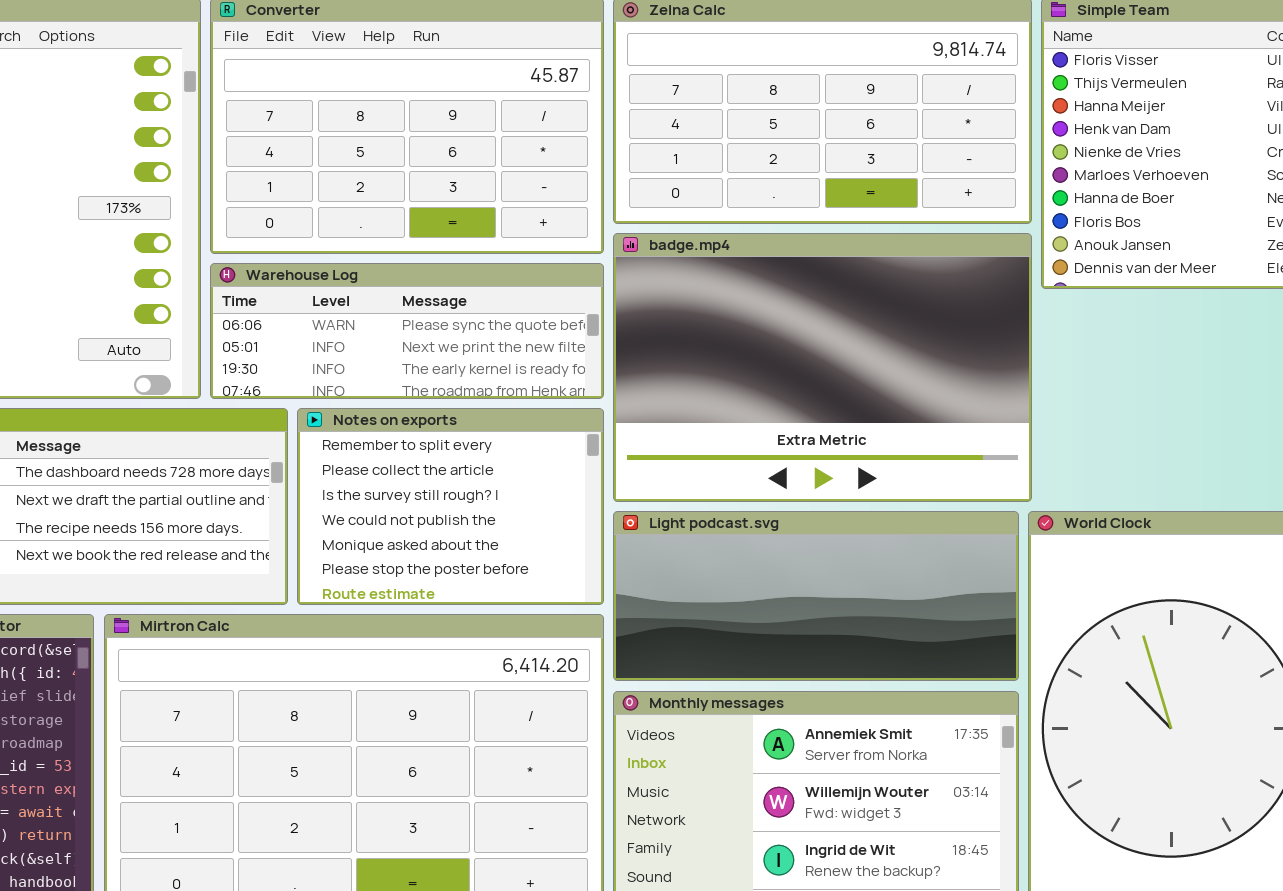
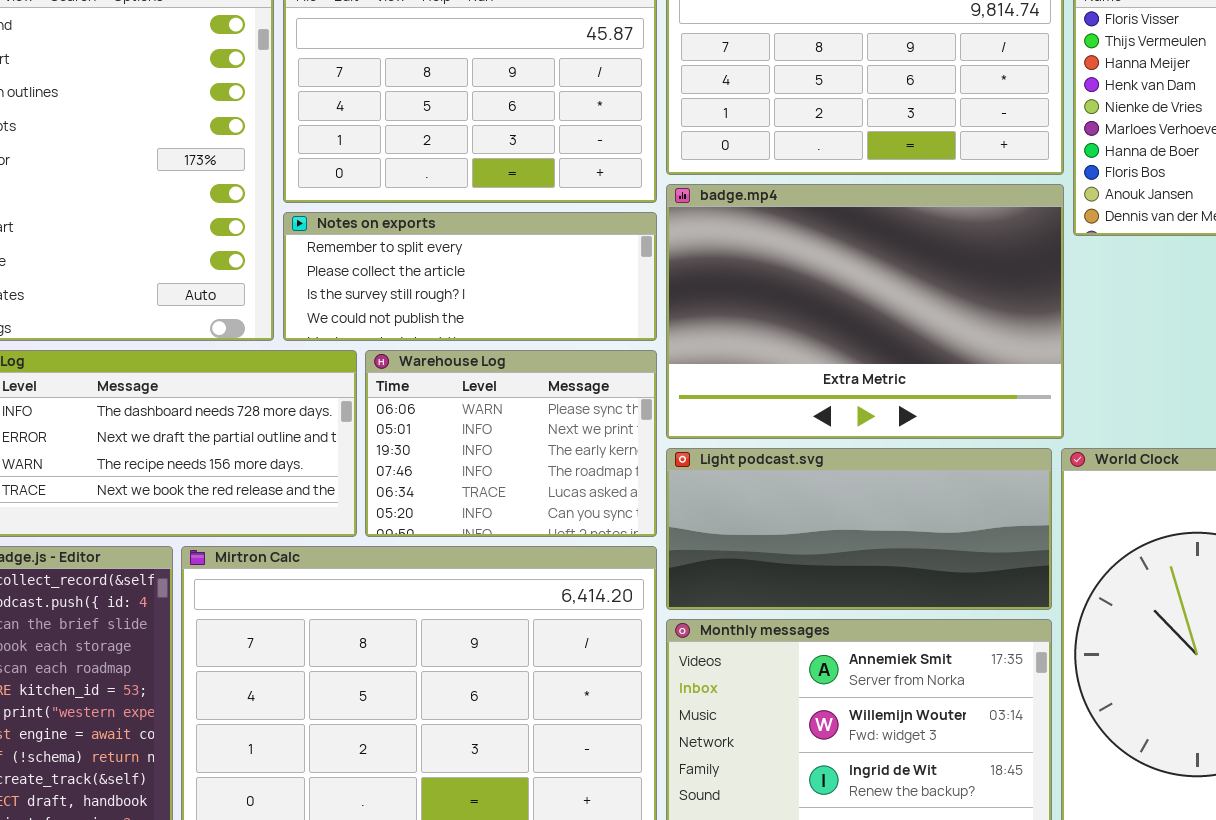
Warehouse Log: [210,263,604,399] -> [365,350,657,537], moved, resized
Notes on exports: [297,408,604,605] -> [283,212,657,341], moved, resized

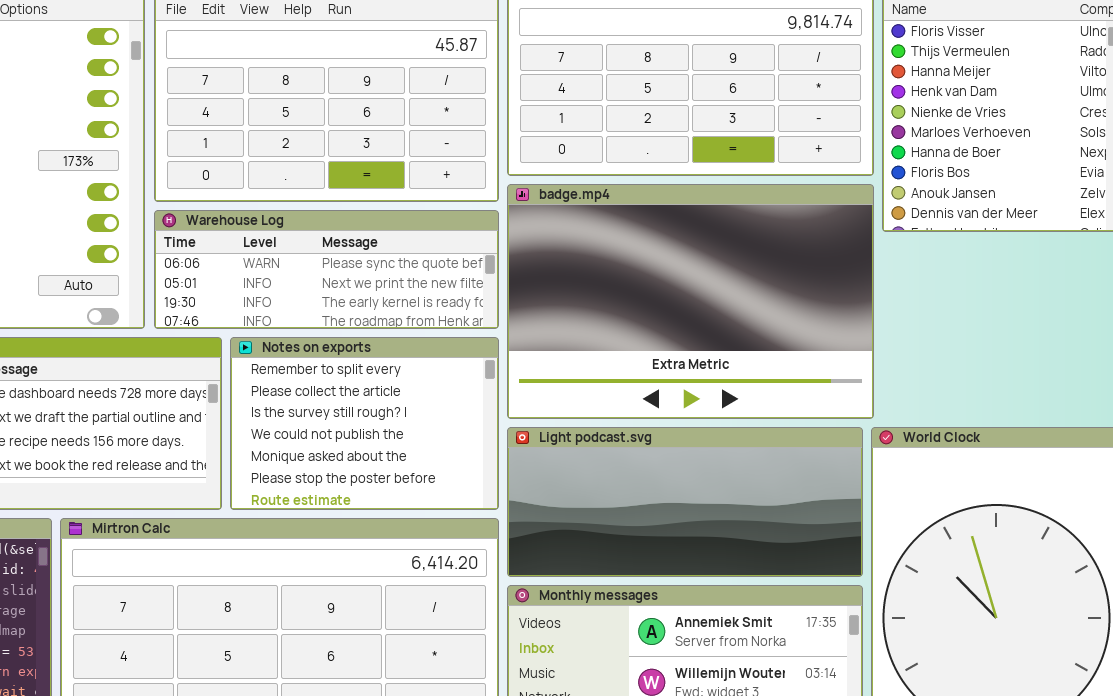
Notes on exports: [283,212,657,341] -> [230,337,499,510], moved, resized
Warehouse Log: [365,350,657,537] -> [154,210,499,329], moved, resized

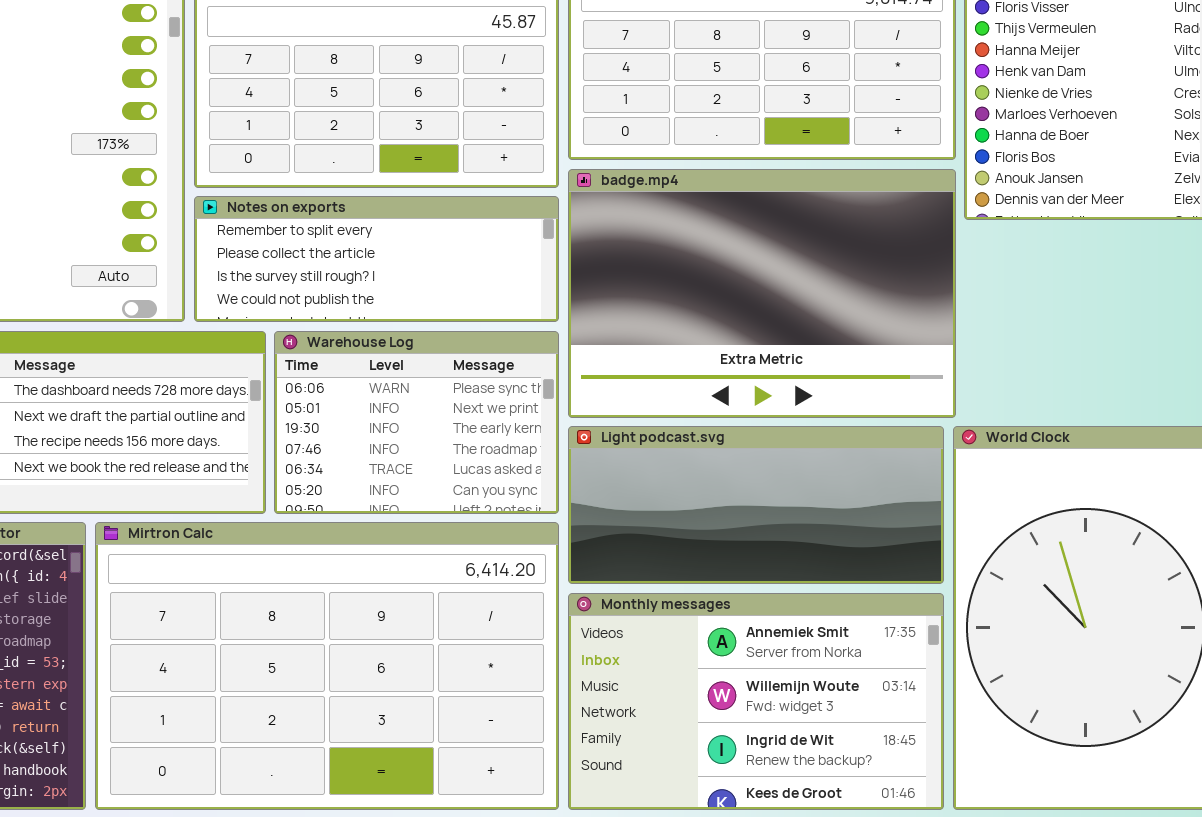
Warehouse Log: [154,210,499,329] -> [274,331,559,514], moved, resized
Notes on exports: [230,337,499,510] -> [194,196,559,322], moved, resized

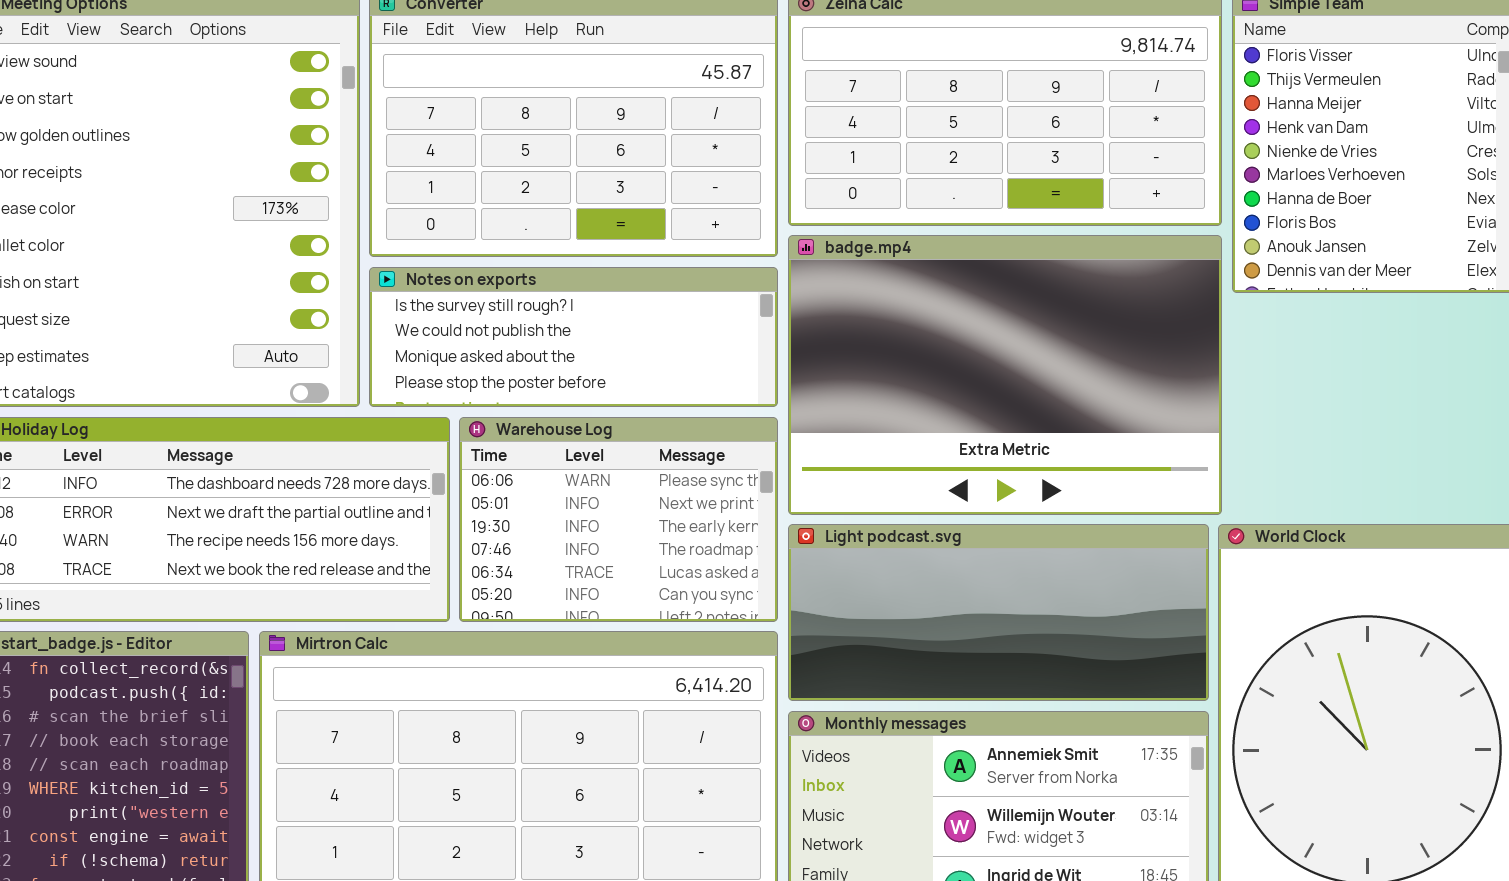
Notes on exports: [194,196,559,322] -> [369,267,778,407], scrolled down 2 rows

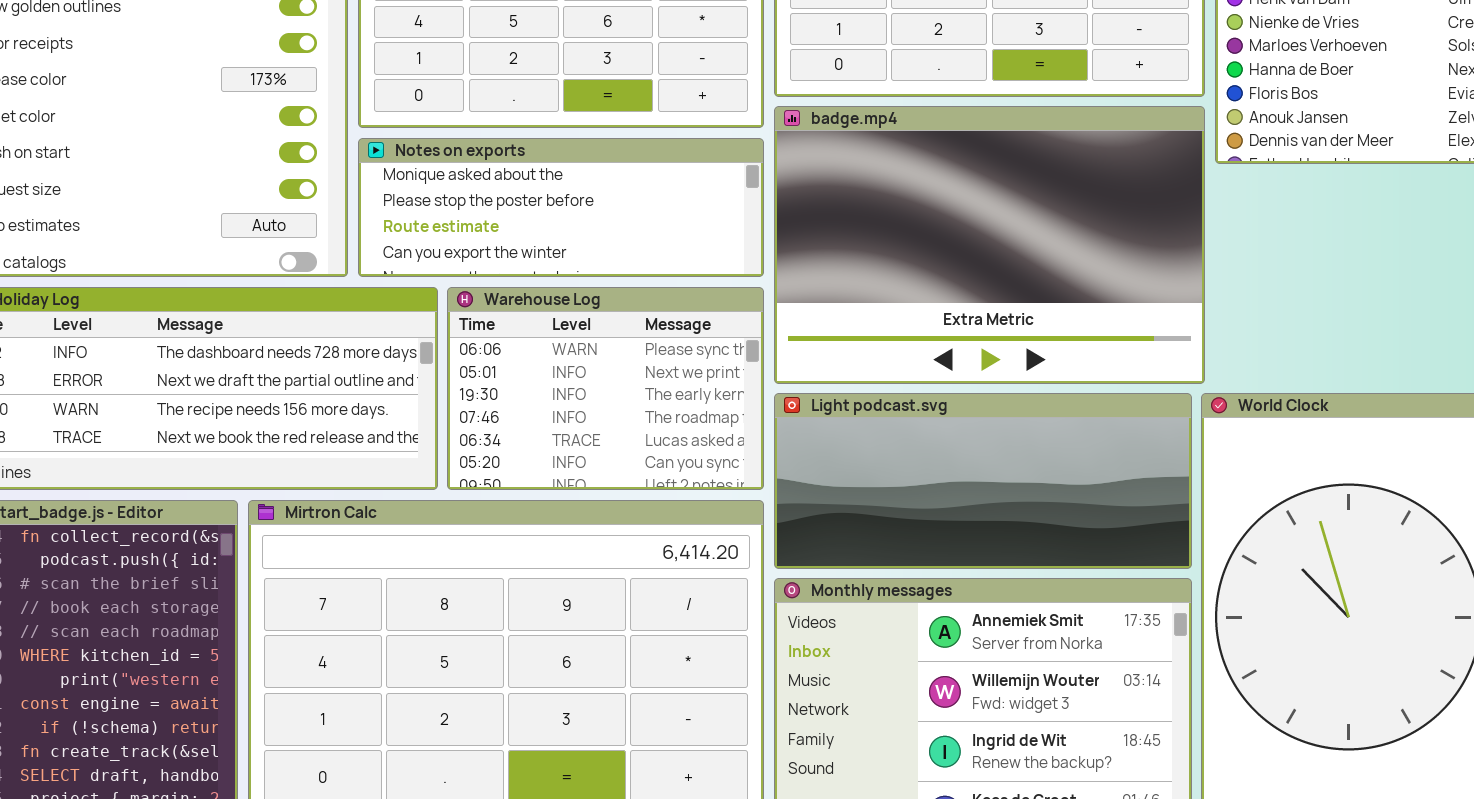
Notes on exports: [369,267,778,407] -> [358,138,764,277], scrolled down 2 rows

